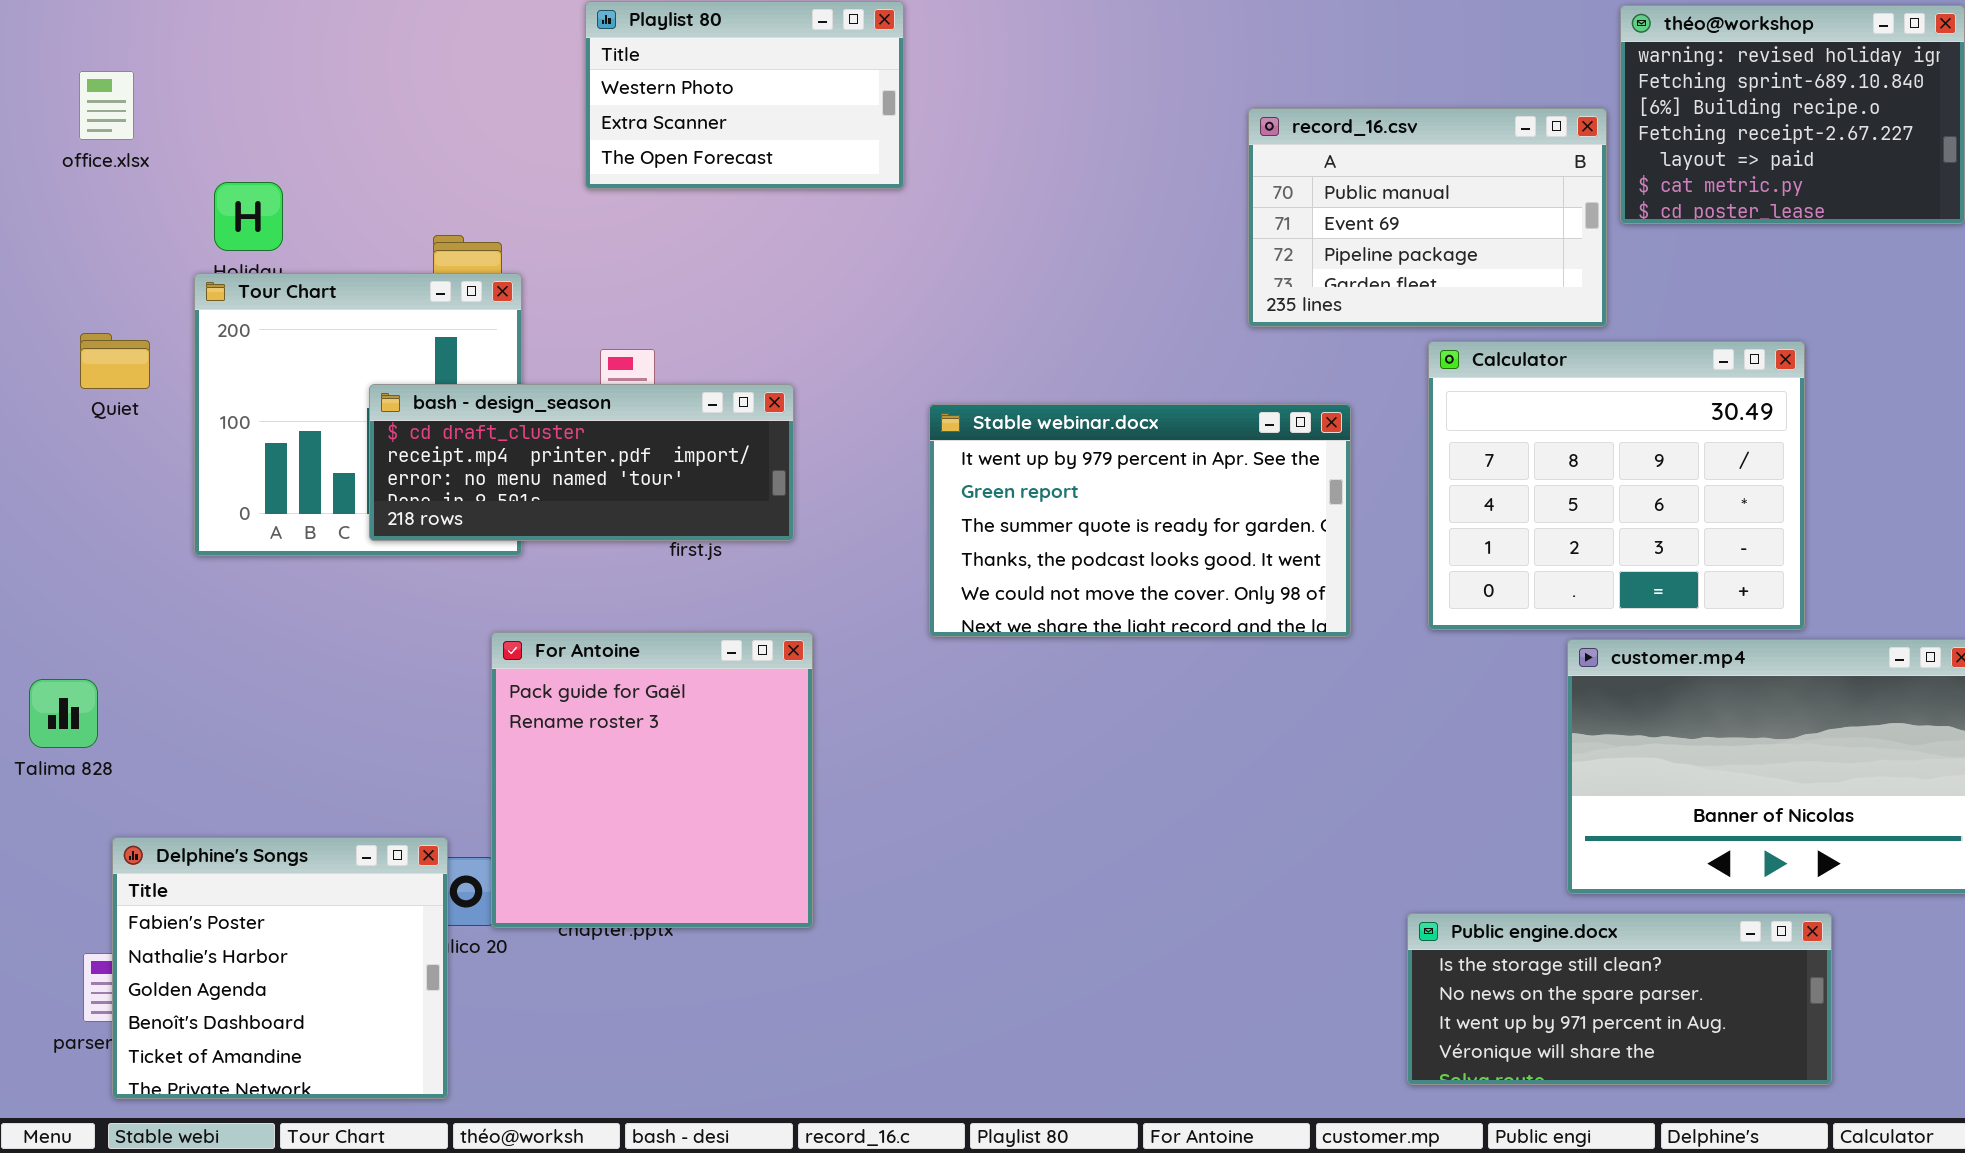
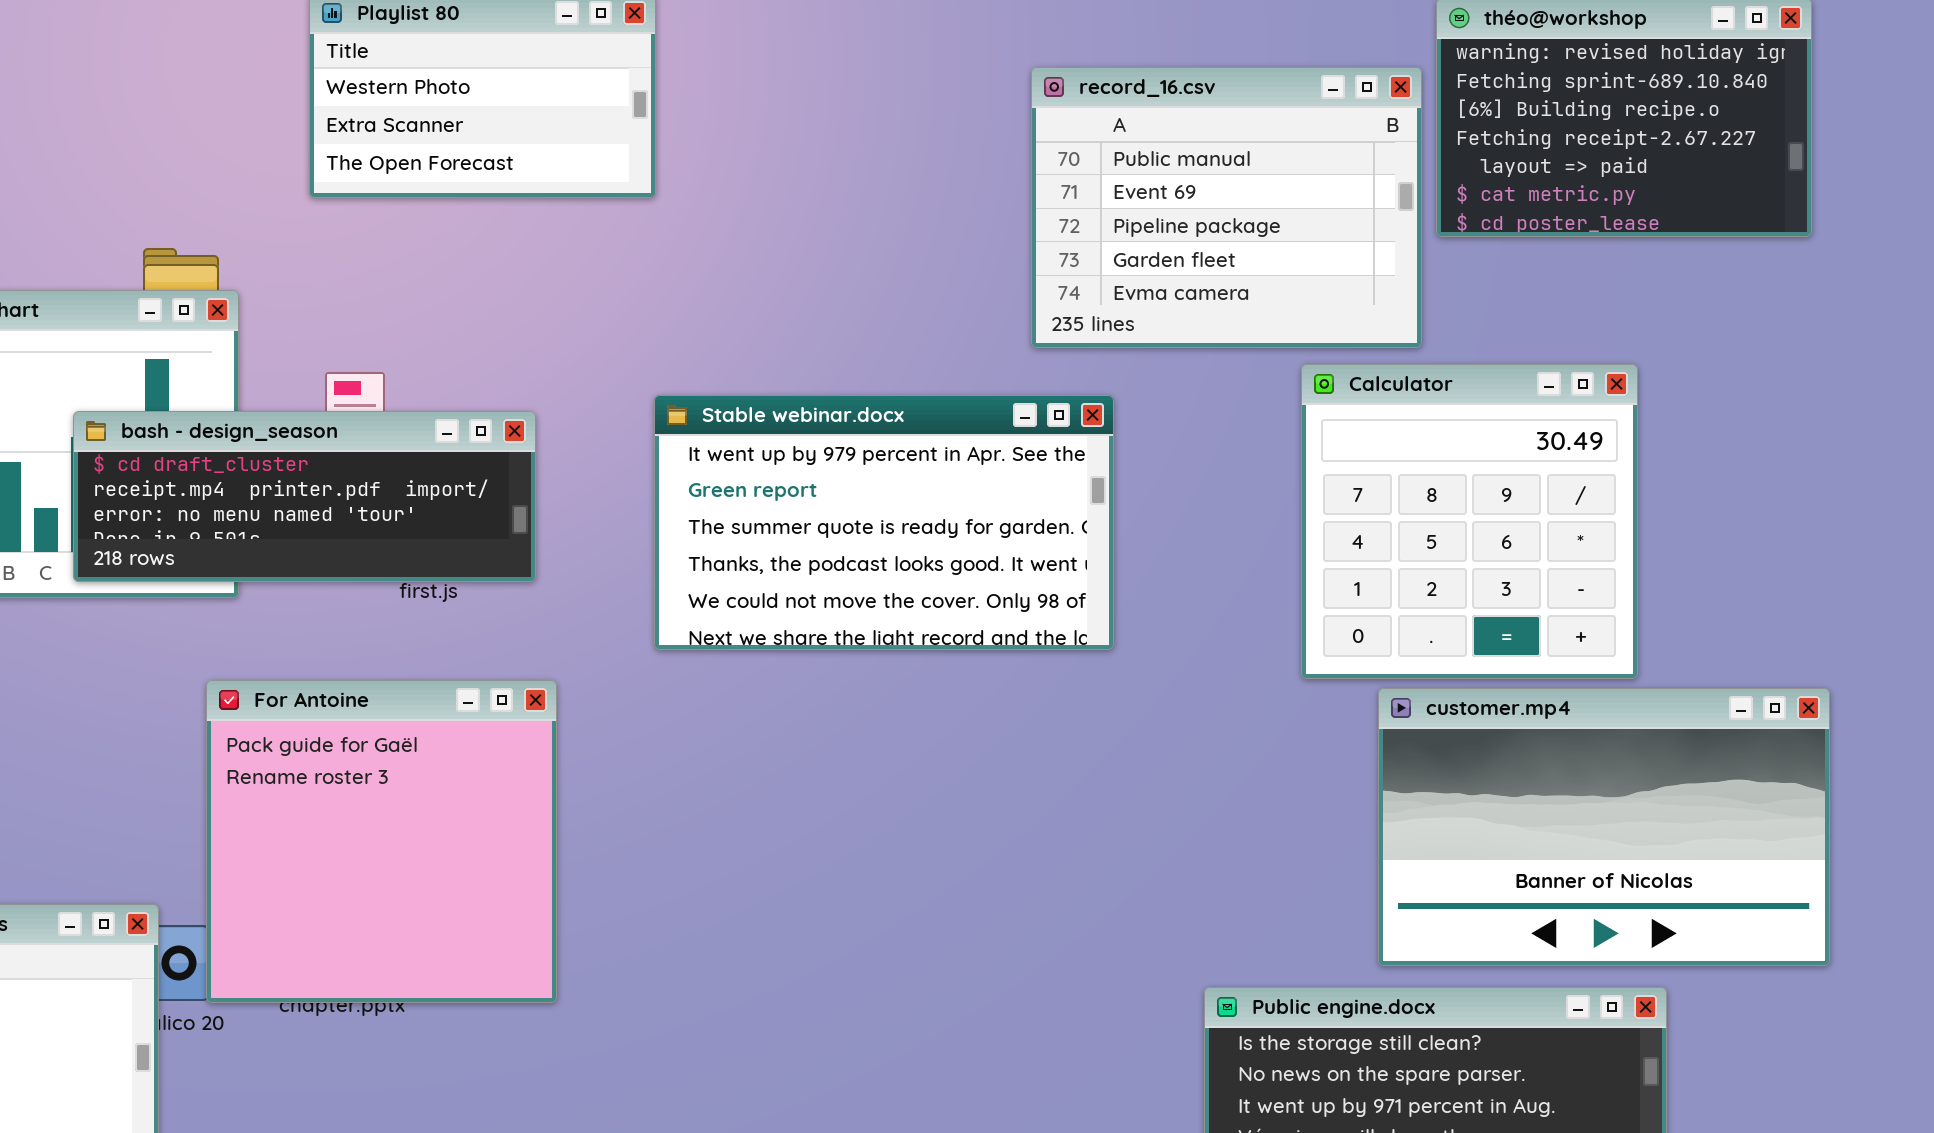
record_16.csv: [1248,108,1607,327] -> [1031,67,1422,348], resized
Calculator: [1428,341,1805,630] -> [1301,364,1638,679], resized
Stable webinar.docx: [929,404,1351,637] -> [654,395,1114,650], moved

